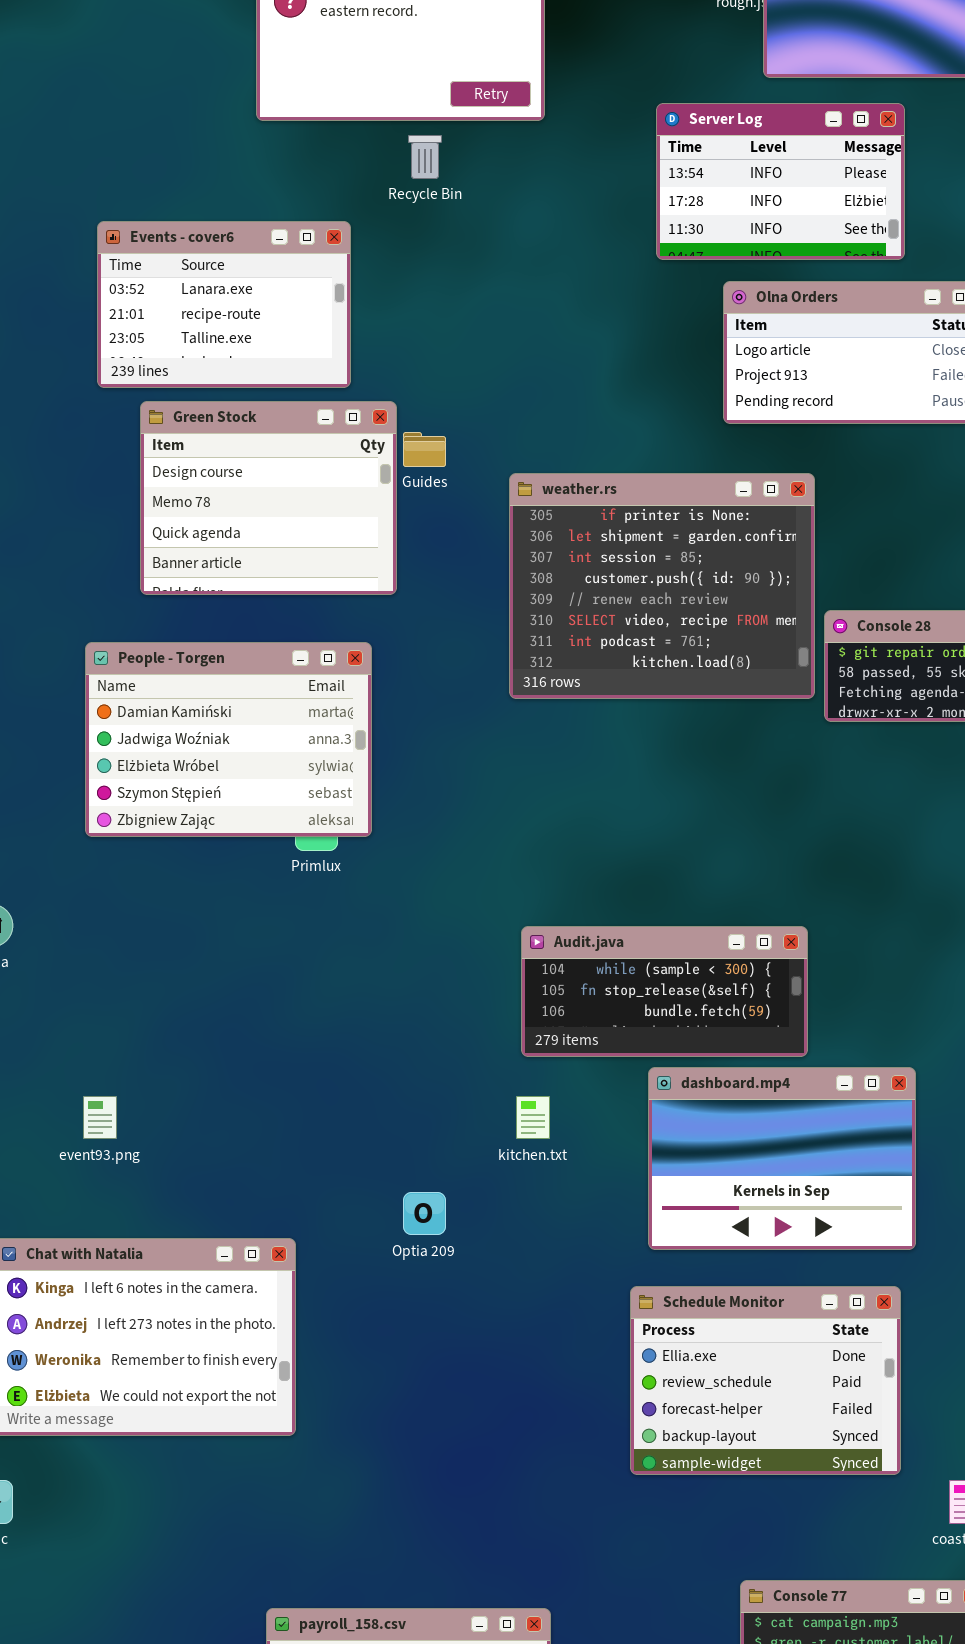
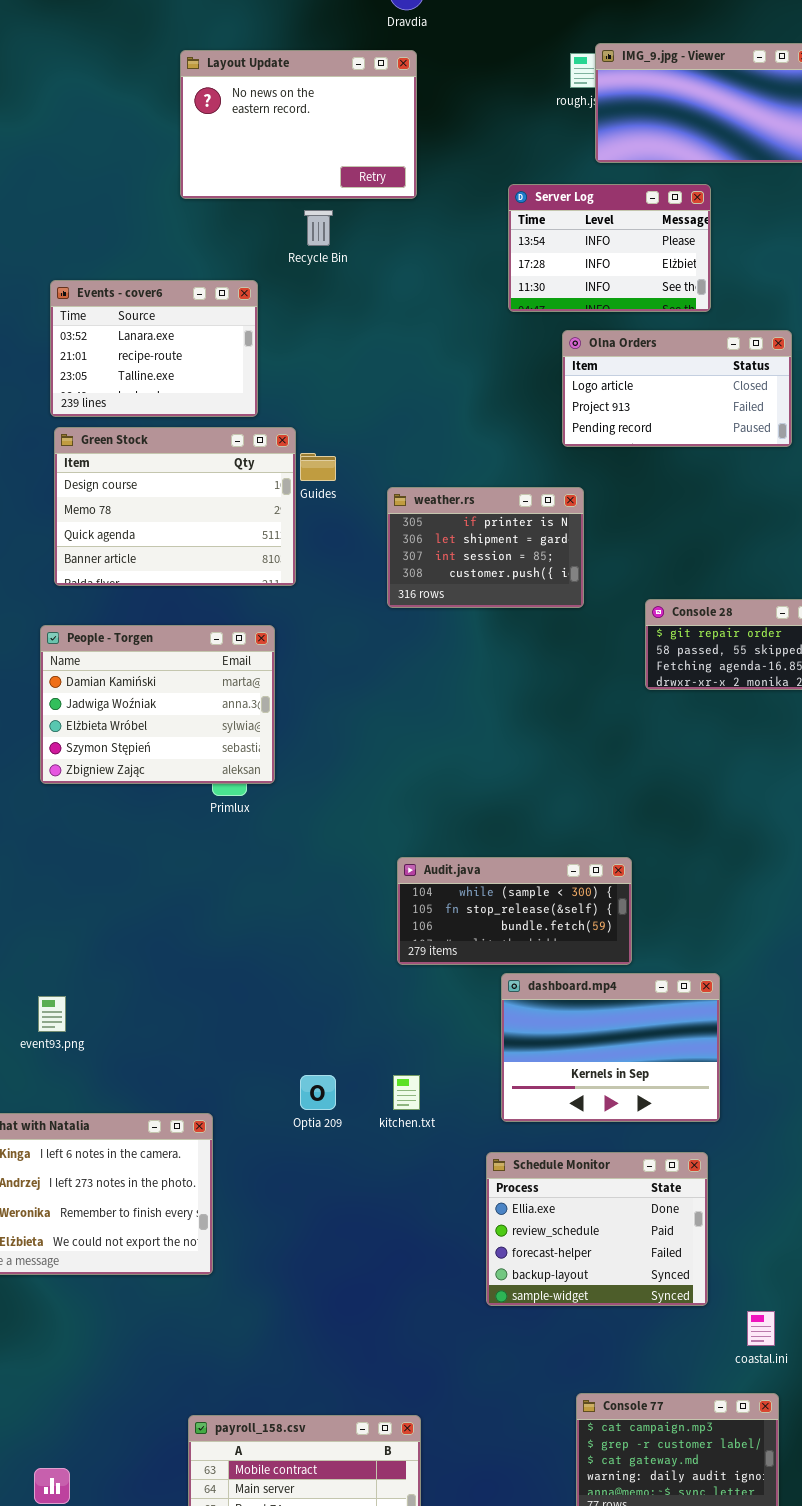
Green Stock: [140,401,397,595] -> [54,427,296,586], resized
weather.rs: [509,473,815,699] -> [387,487,584,608], resized
kitchen.txt: [516,1096,550,1139] -> [393,1075,420,1110], moved

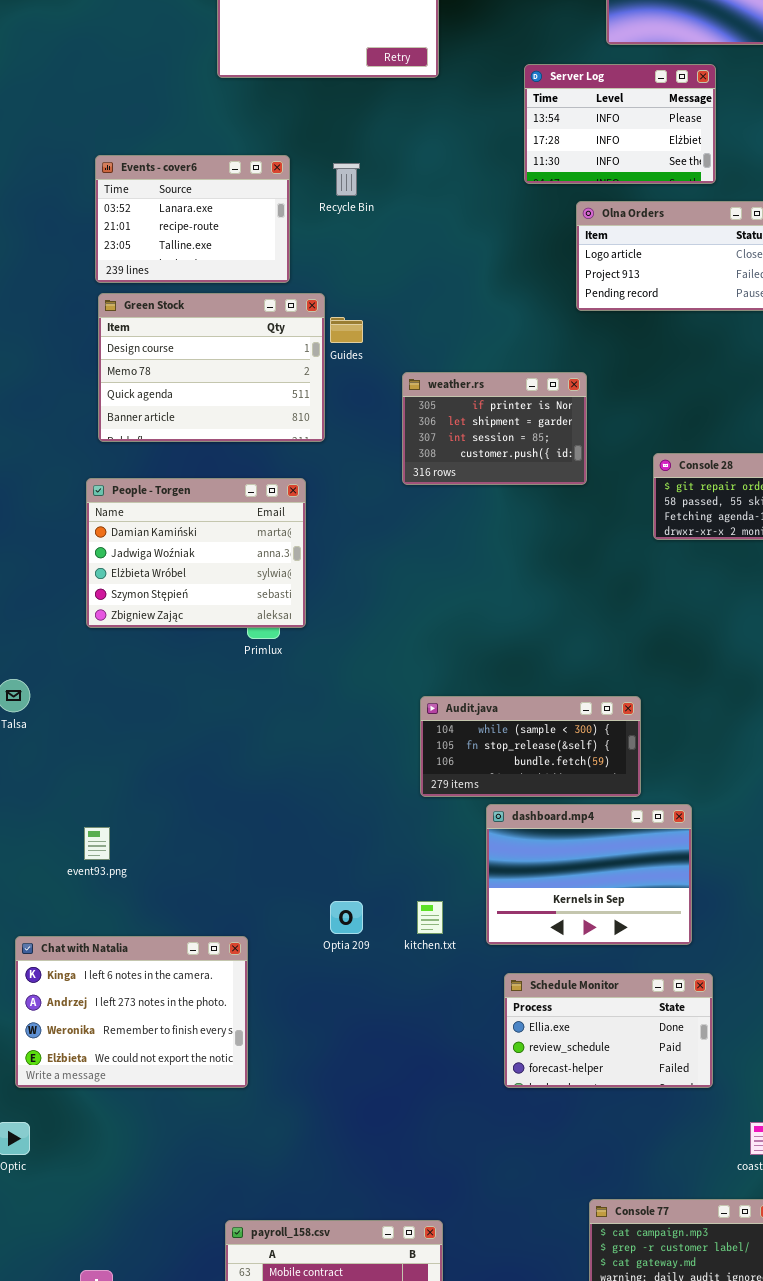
Recycle Bin: [304,210,333,246] -> [333,163,360,196], moved
weather.rs: [387,487,584,608] -> [402,372,587,485], moved
dashboard.mp4: [501,973,720,1122] -> [486,804,692,945], moved
Schedule Monitor: [486,1152,708,1306] -> [504,973,713,1088], resized

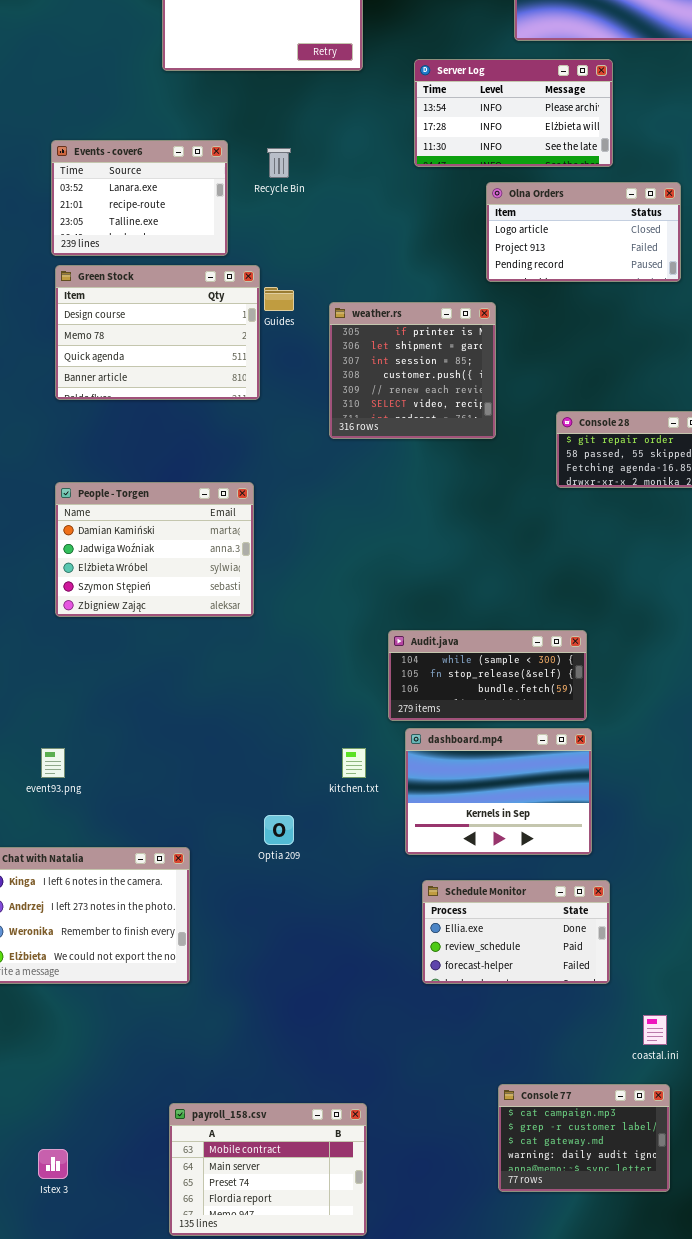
Server Log: [524,64,716,184] -> [414,59,613,167], resized
weather.rs: [402,372,587,485] -> [329,302,496,439], resized
People - Torgen: [86,478,306,628] -> [55,482,254,617], moved
Audit.java: [420,696,641,797] -> [388,630,587,721], moved
kitchen.txt: [417,901,443,934] -> [342,748,366,778], moved

